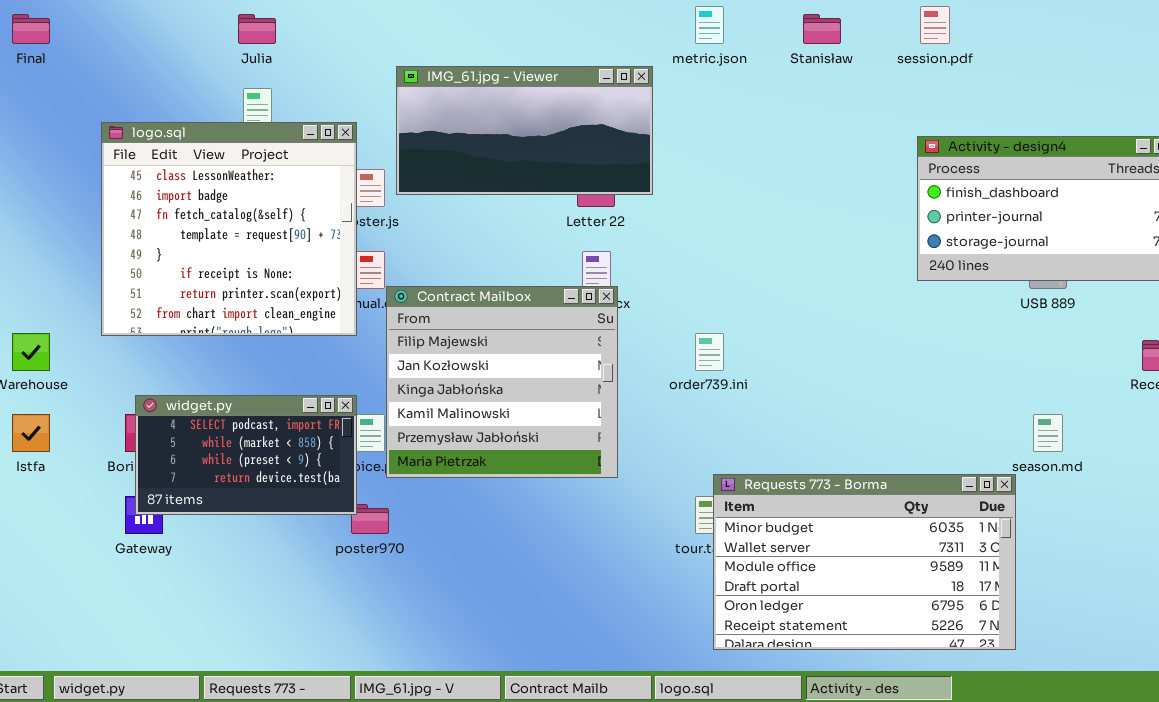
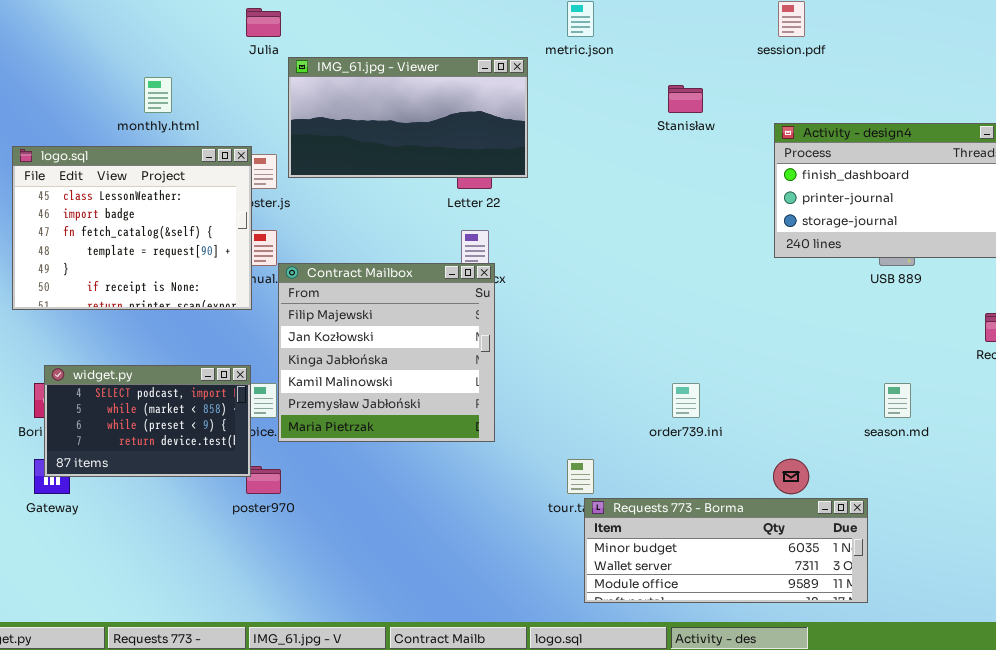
Julia: [238,14,276,44] -> [246,8,281,37], moved
Stanisław: [803,14,841,44] -> [668,85,703,113], moved
logo.sql: [101,122,357,336] -> [12,146,252,310], resized
order739.ini: [695,333,724,371] -> [672,383,700,418], moved
Requests 773 - Borma: [713,474,1016,650] -> [584,498,868,603], resized

